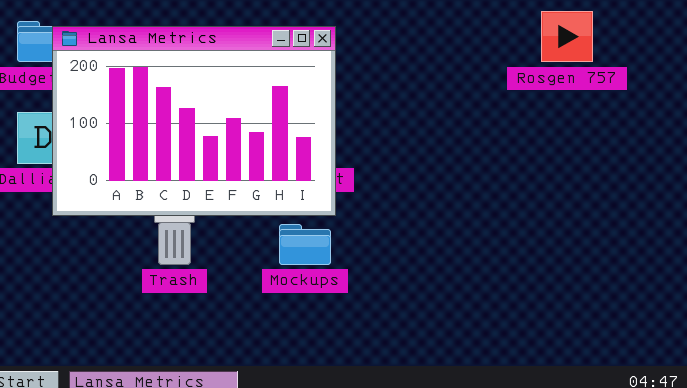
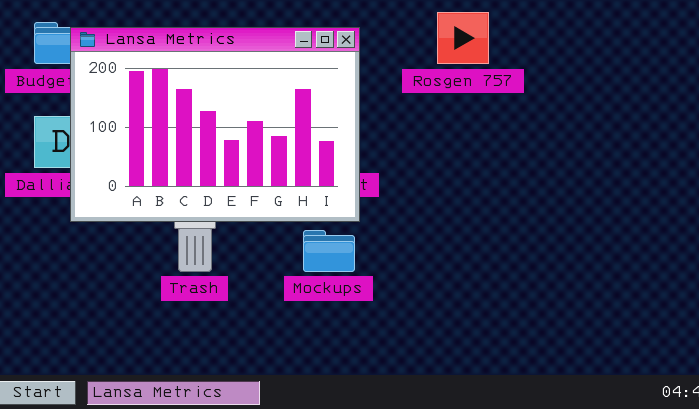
Rosgen 757: [541,11,593,62] -> [437,12,489,64], moved

